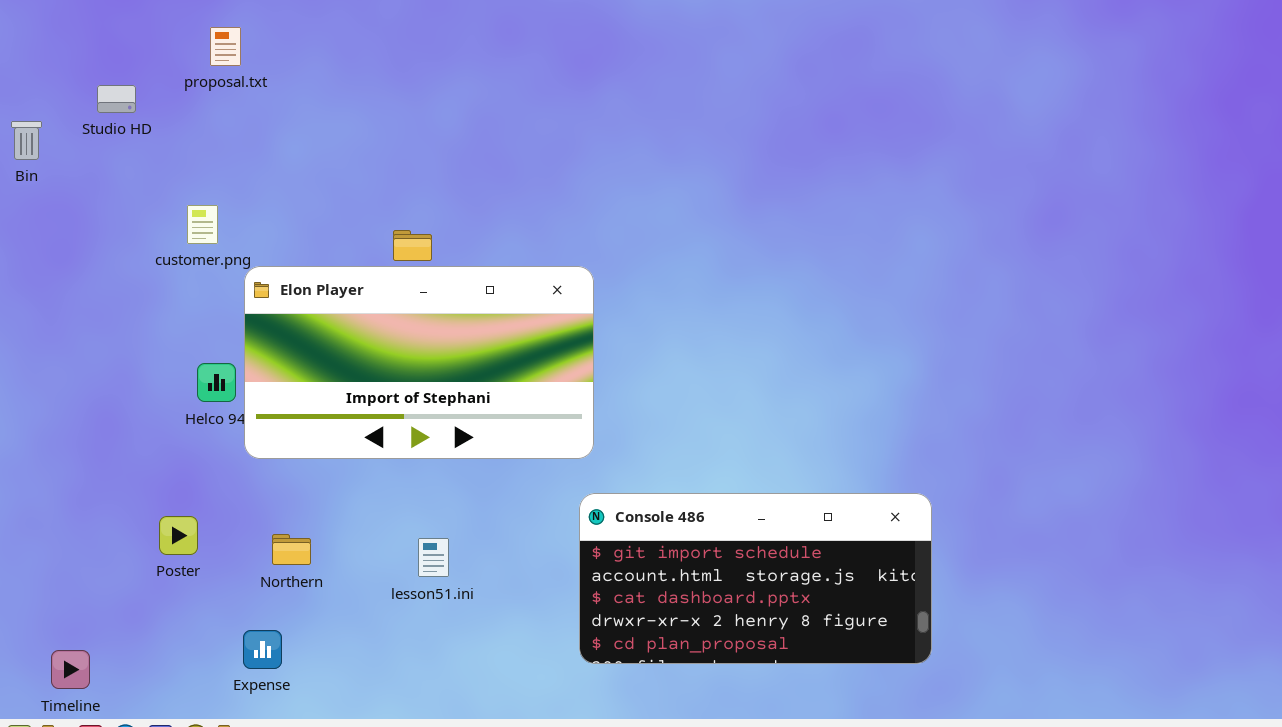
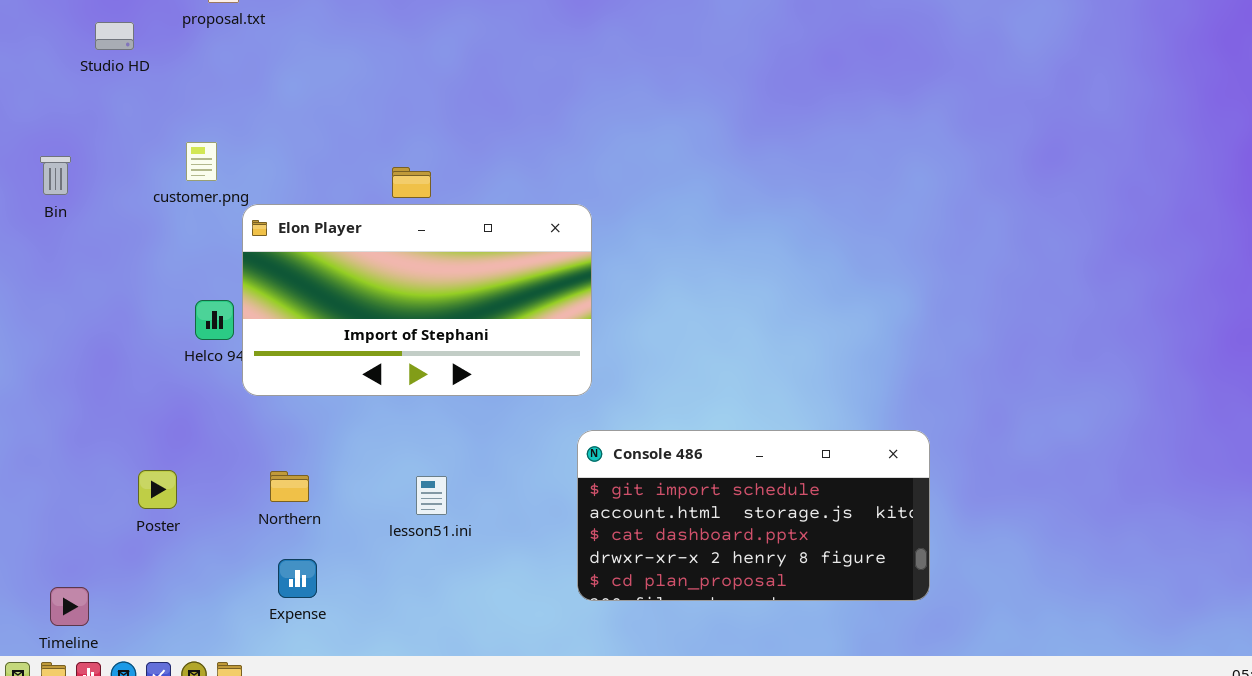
Bin: [11,121,42,160] -> [40,156,71,195], moved
Poster: [159,516,198,555] -> [138,470,177,509], moved
Expense: [243,630,282,669] -> [278,559,317,598], moved

